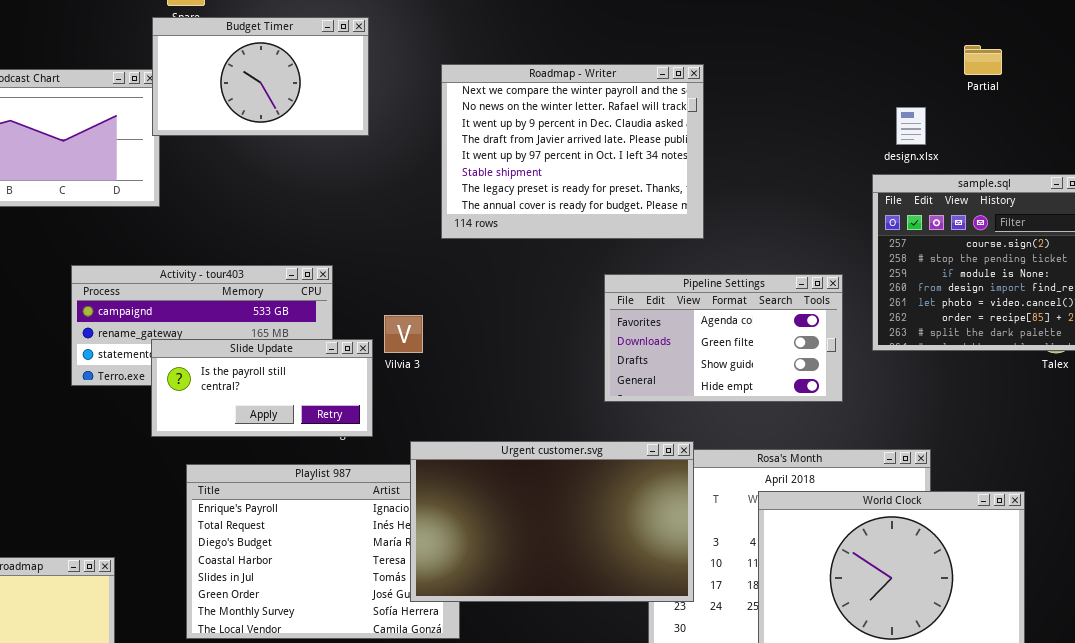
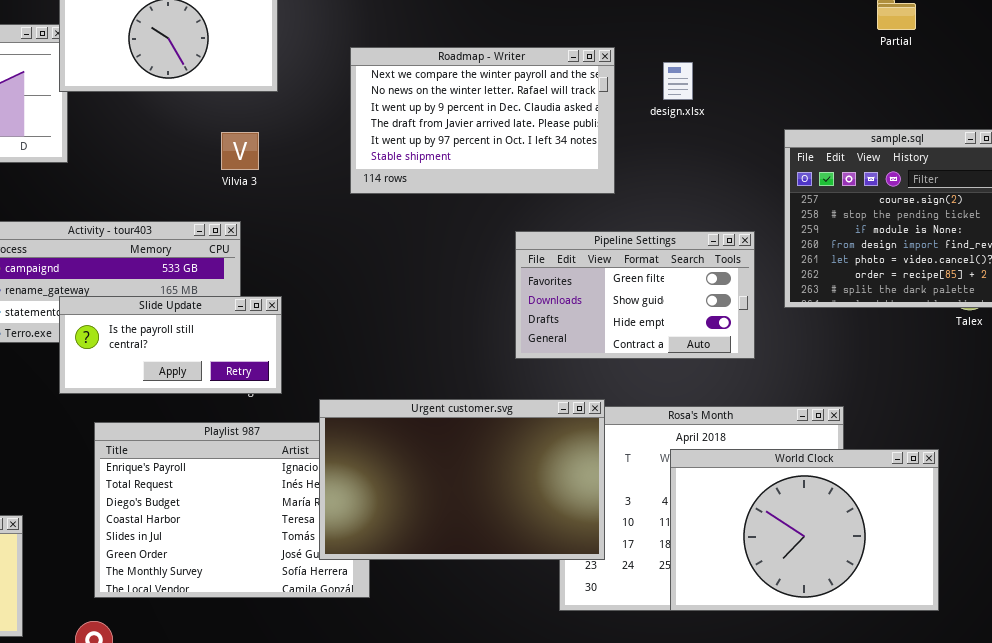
Roadmap - Writer: [441,64,704,239] -> [350,47,615,194], resized
design.xlsx: [896,107,926,145] -> [663,62,693,100], moved
Pipeline Settings: [604,274,843,402] -> [515,231,755,359], scrolled down 1 row
Vilvia 3: [384,315,423,353] -> [221,132,259,170], moved

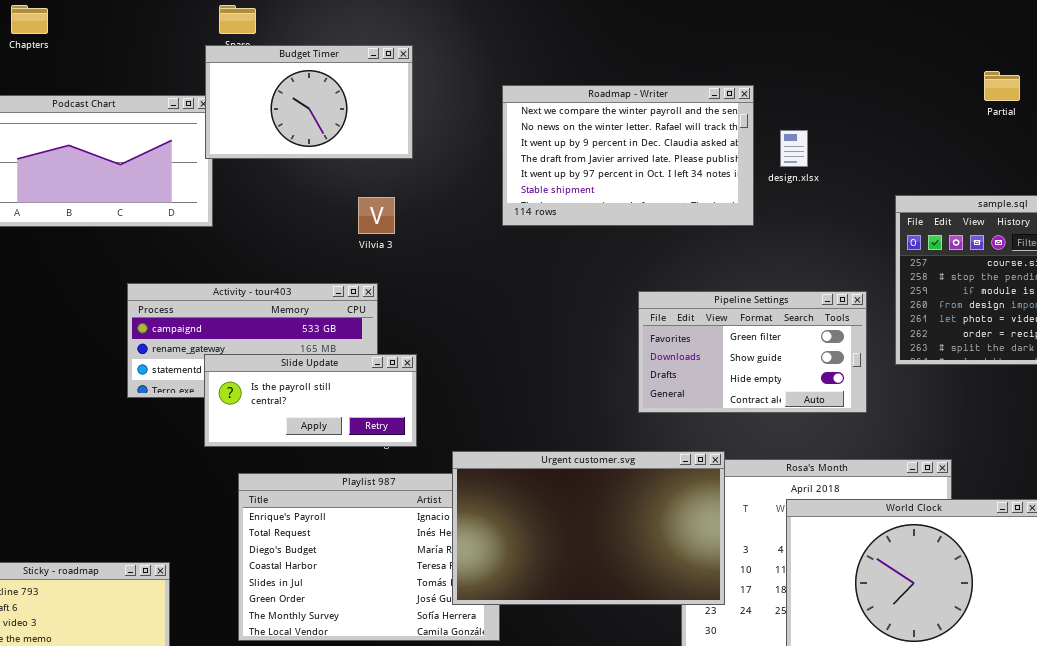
Roadmap - Writer: [350,47,615,194] -> [502,85,754,226], moved

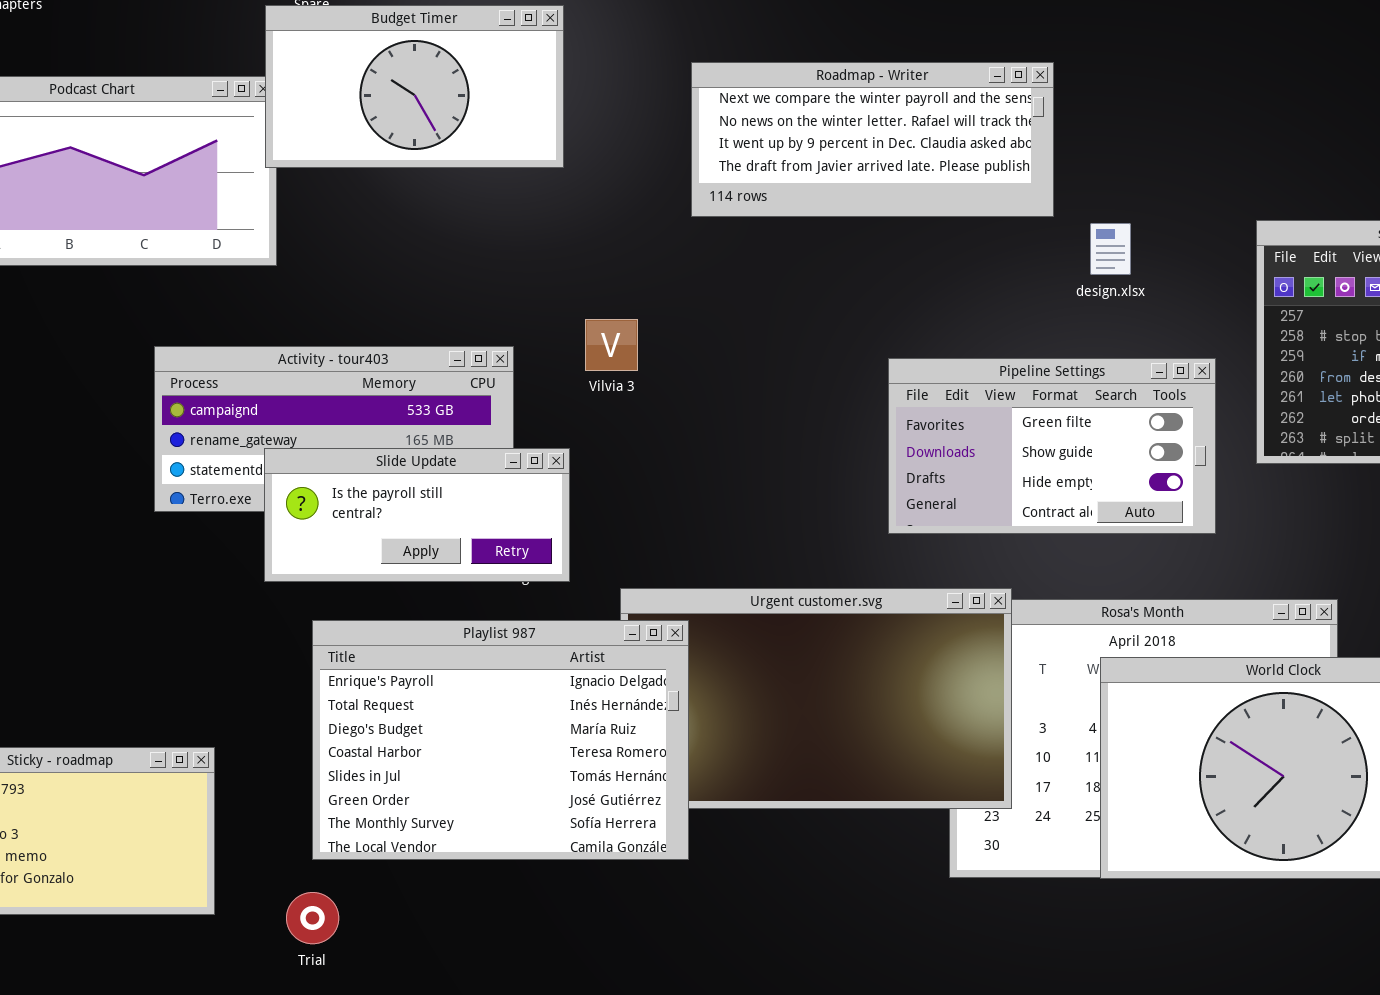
Roadmap - Writer: [502,85,754,226] -> [691,62,1054,217], resized
design.xlsx: [780,130,808,167] -> [1090,223,1131,275], moved
Vilvia 3: [358,197,395,234] -> [585,319,638,371], moved
Playlist 987: [238,473,500,641] -> [312,620,689,860], raised

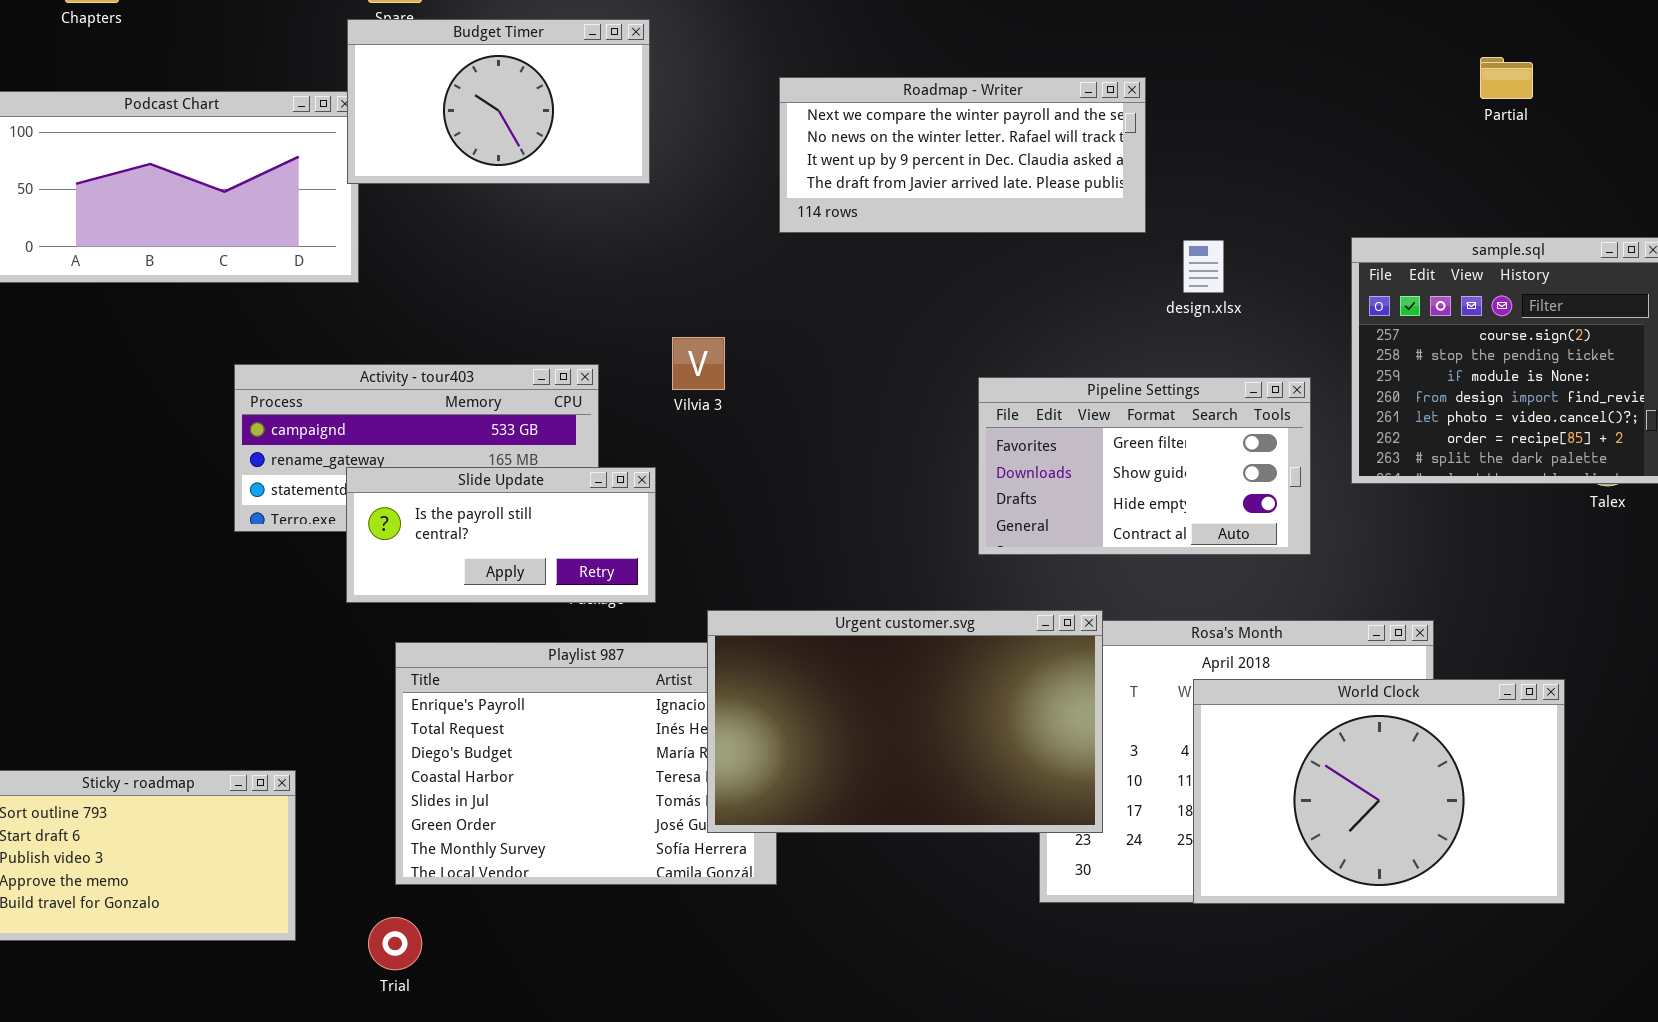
Urgent customer.svg: [620,588,1012,809] -> [707,610,1103,833], raised

